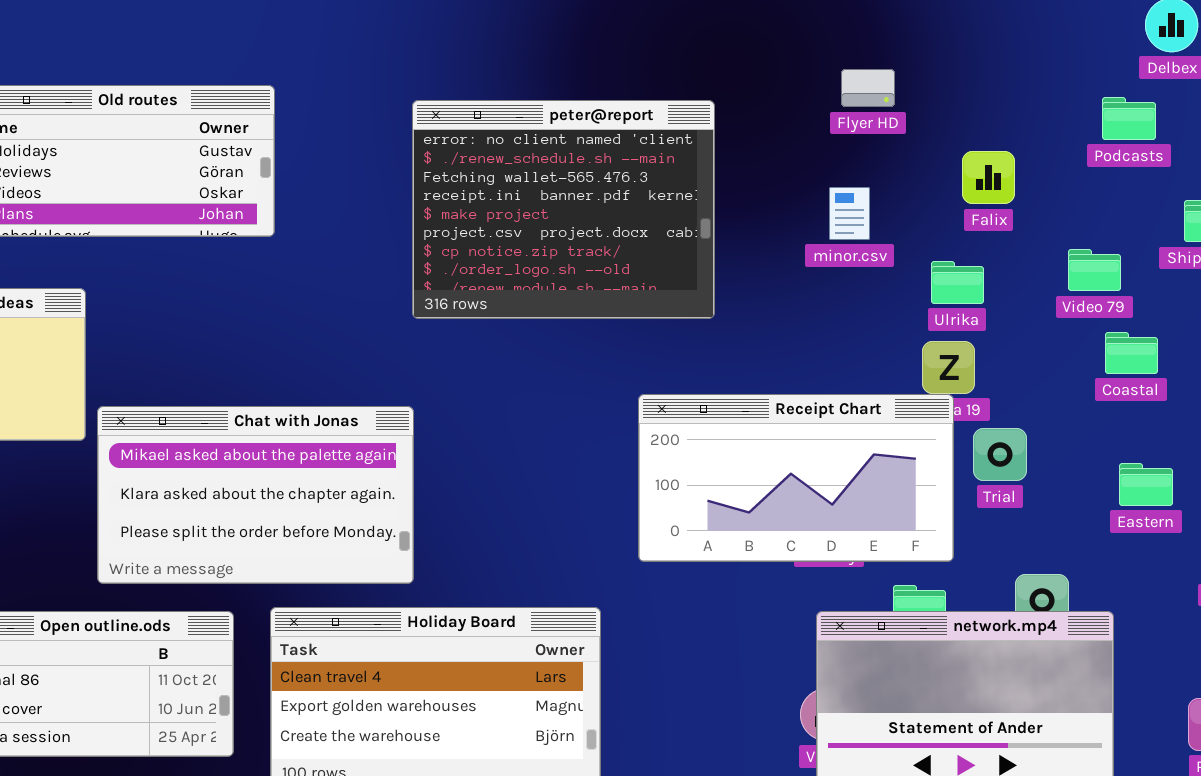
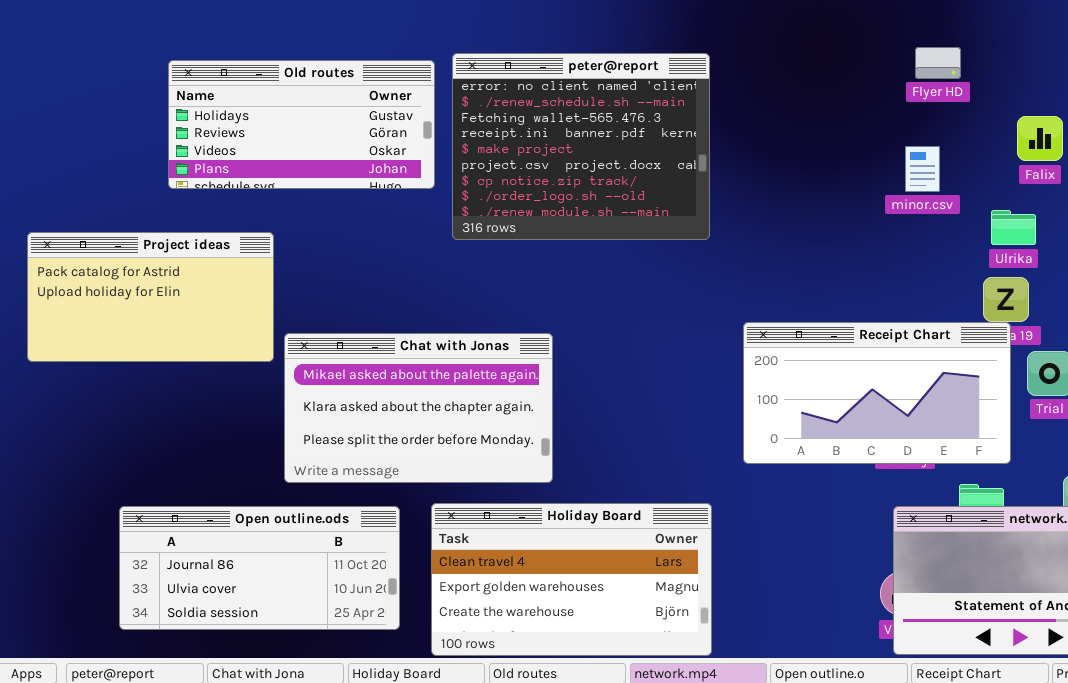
peter@report: [412,100,715,319] -> [452,53,710,240], moved

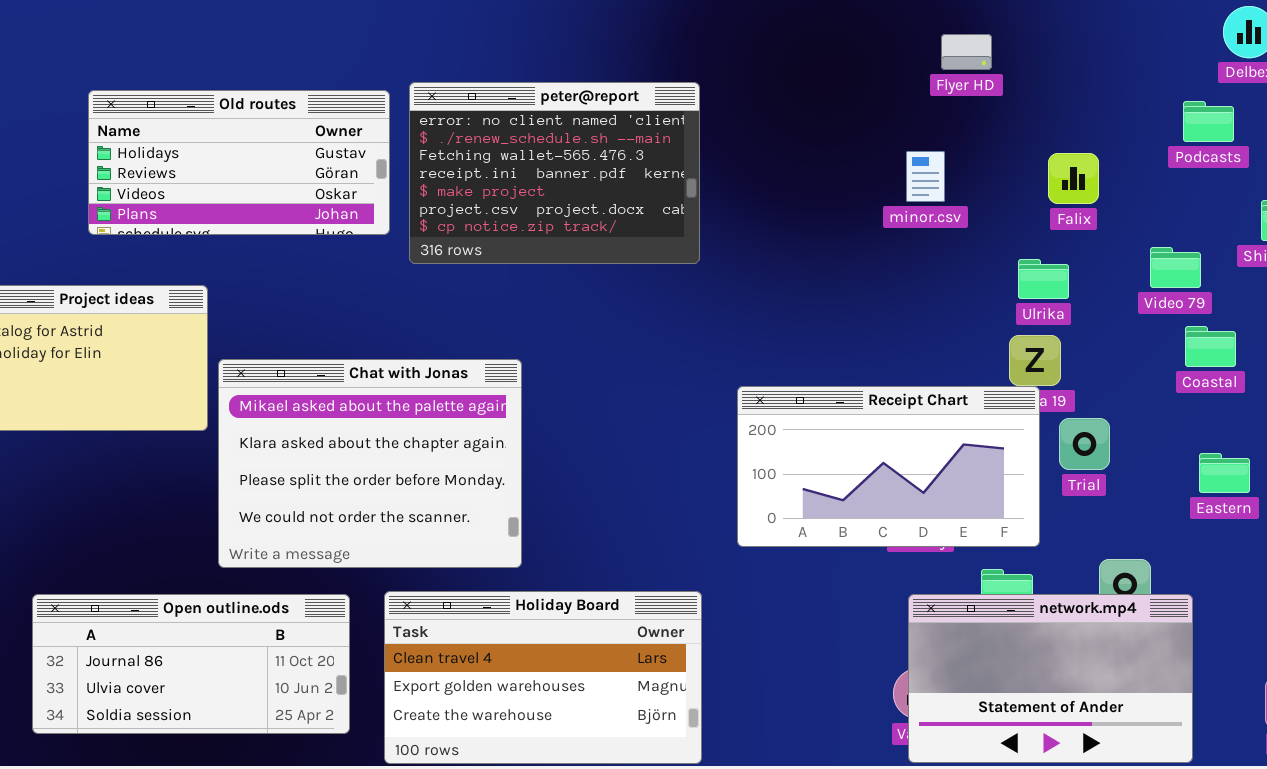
Flyer HD: [915,47,961,79] -> [941,34,992,70], moved
peter@report: [452,53,710,240] -> [409,82,700,264], resized
minor.csv: [905,146,940,192] -> [906,151,945,202], moved
Chat with Jonas: [284,333,553,483] -> [218,359,522,568], resized

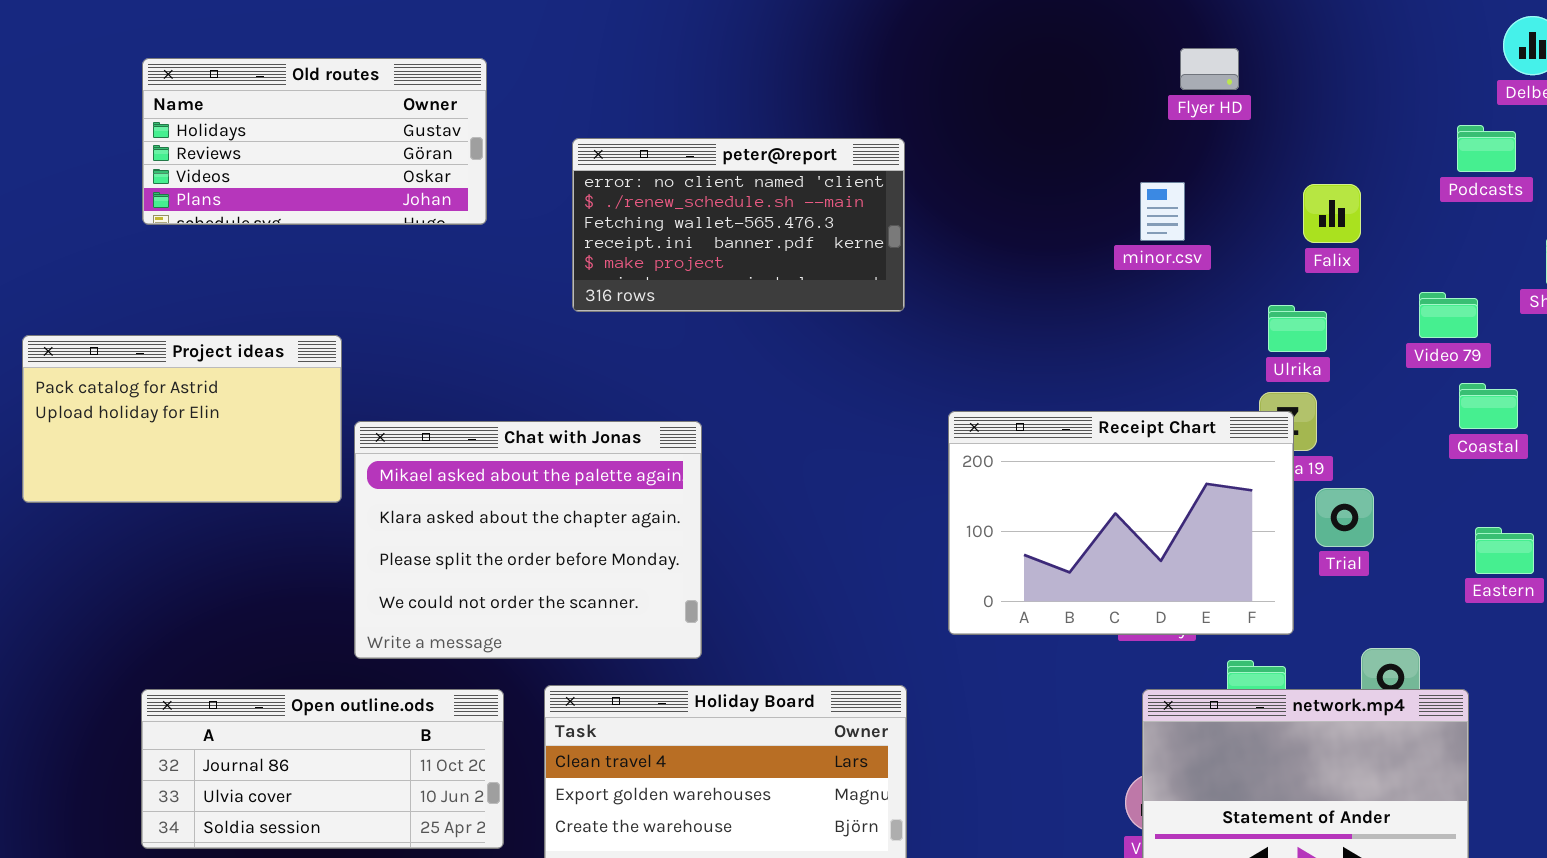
peter@report: [409,82,700,264] -> [572,138,905,312], resized
Old routes: [88,90,390,235] -> [142,58,487,225], moved
Receipt Chart: [737,386,1040,547] -> [948,411,1294,635], resized

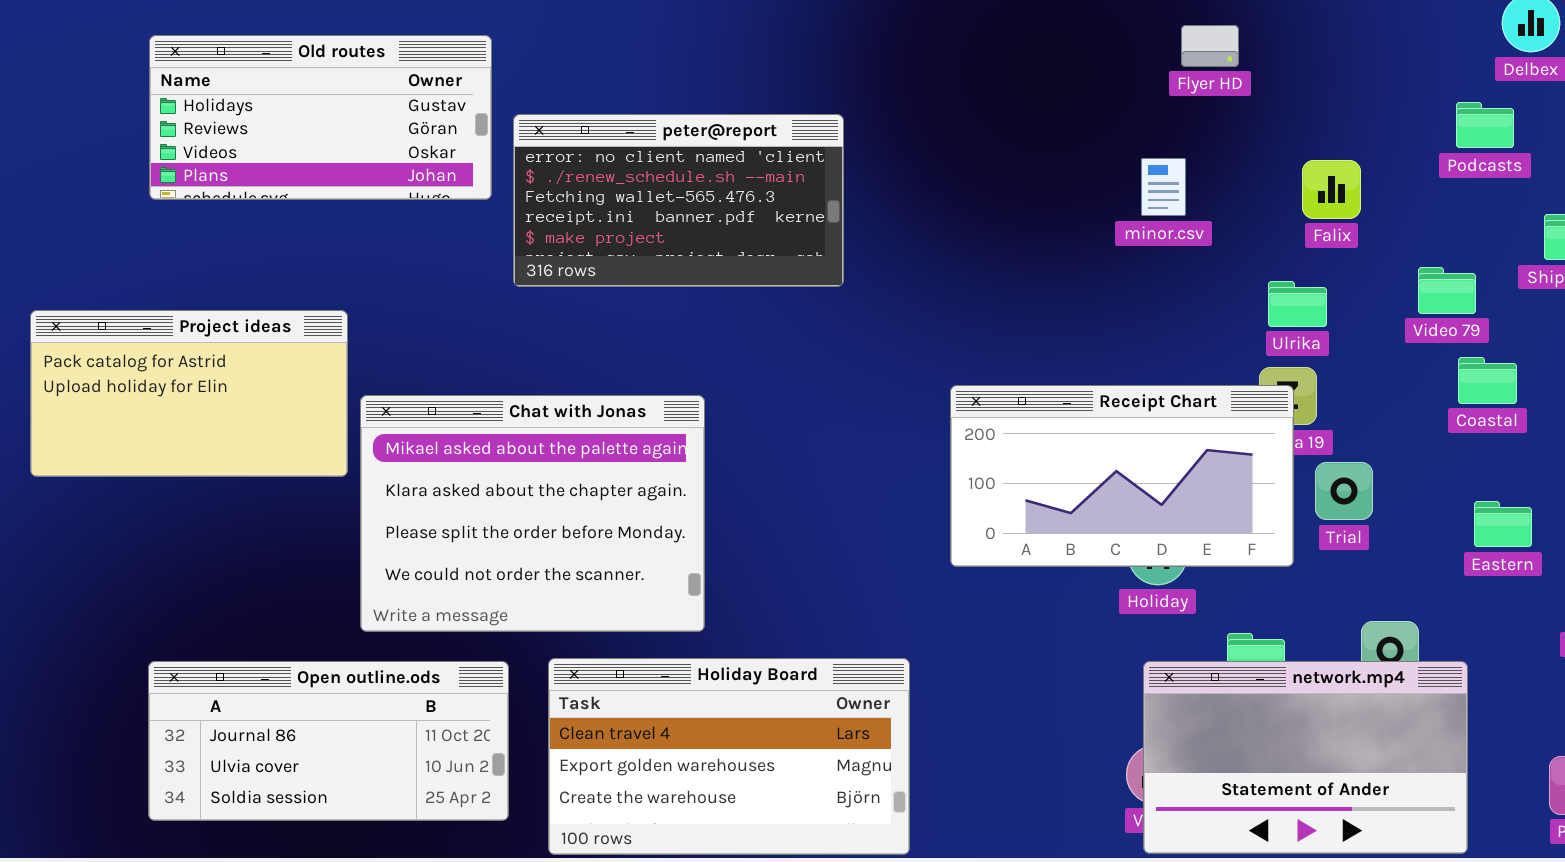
peter@report: [572,138,905,312] -> [513,114,844,287], moved
Receipt Chart: [948,411,1294,635] -> [950,385,1294,567], resized

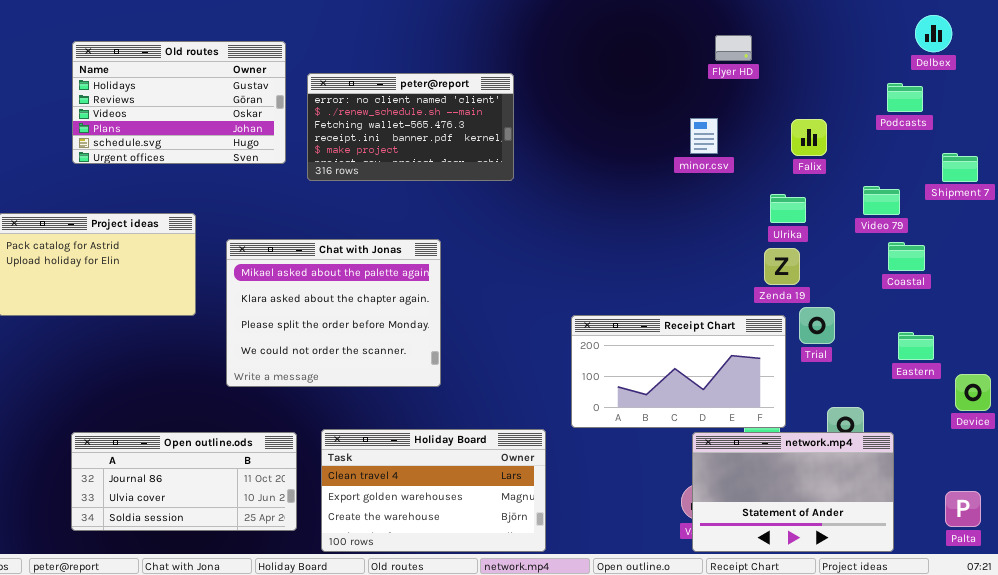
Old routes: [149,35,492,200] -> [72,41,286,164], resized
peter@report: [513,114,844,287] -> [307,73,514,181], moved
Receipt Chart: [950,385,1294,567] -> [571,315,786,428], moved
Chat with Jonas: [360,395,705,632] -> [226,239,441,387], moved

